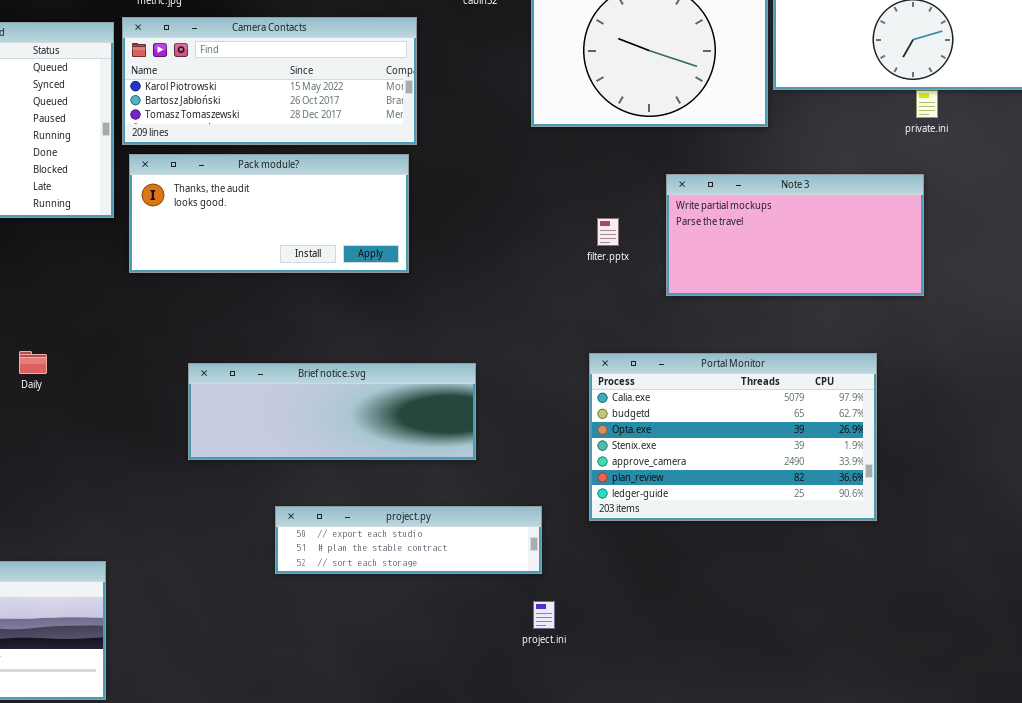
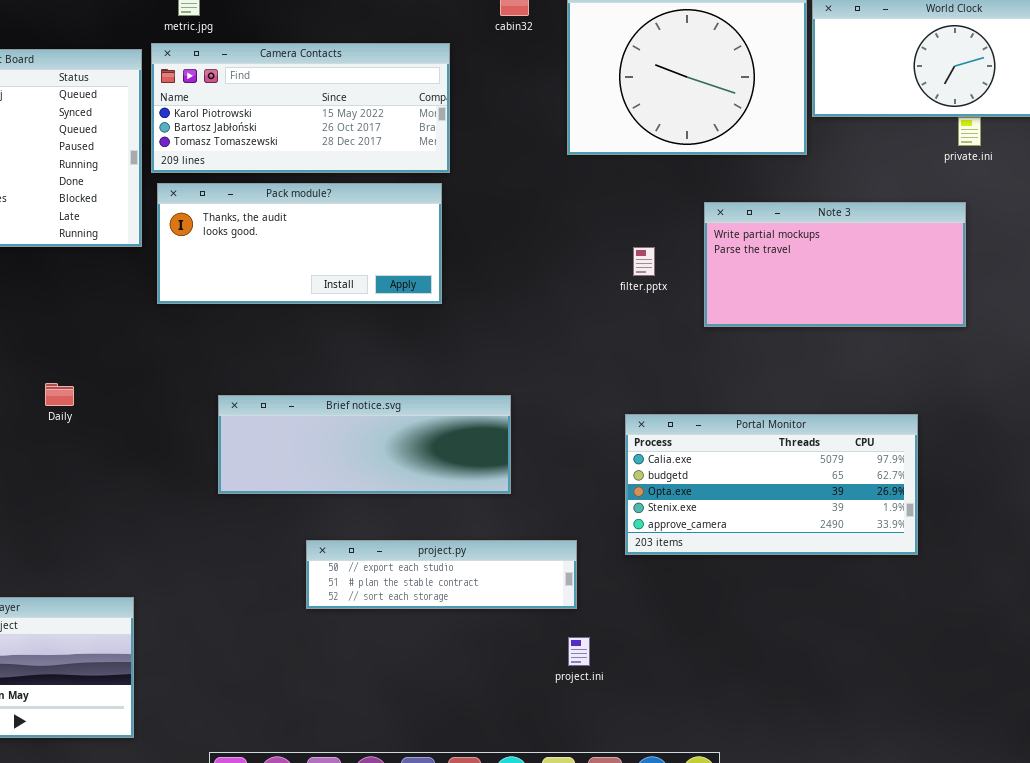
Portal Monitor: [589,353,877,521] -> [625,414,918,555], resized

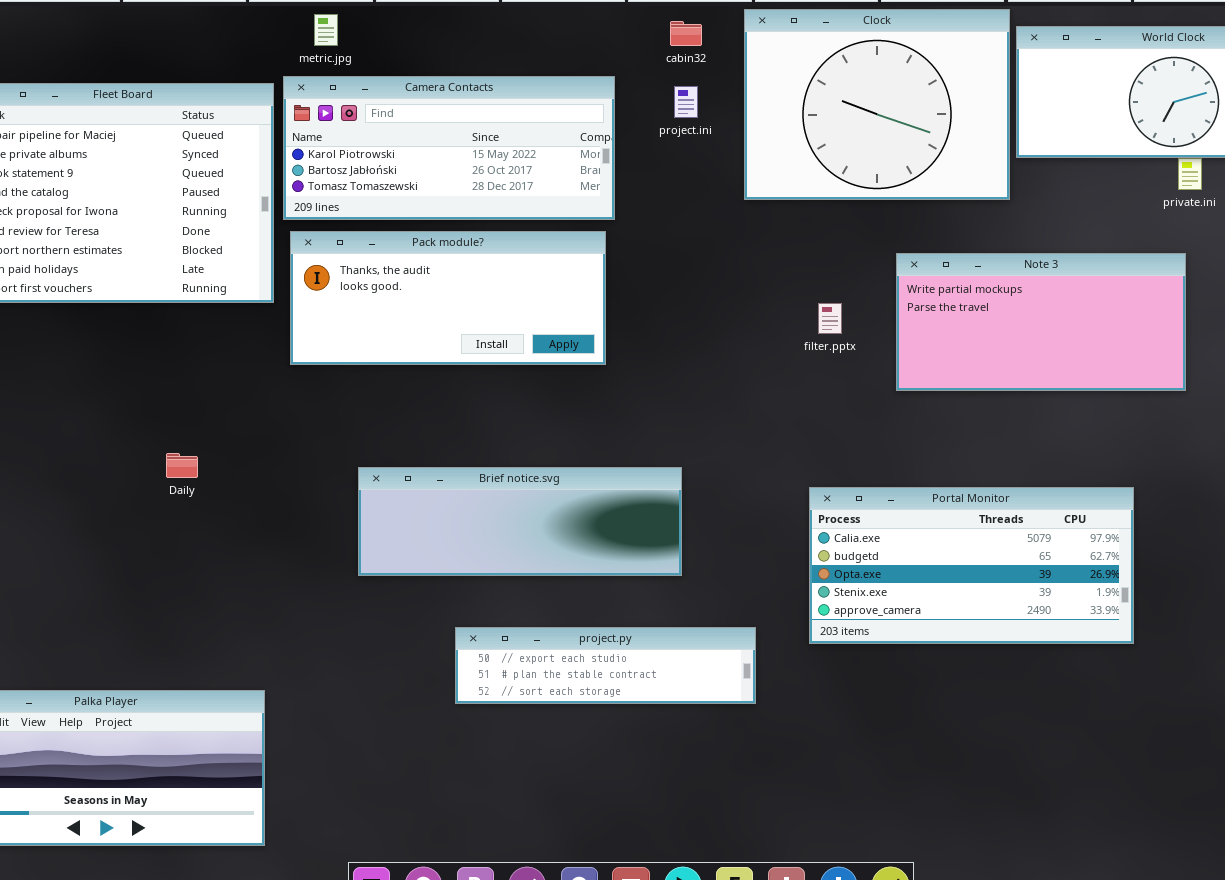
project.ini: [568,637,590,666] -> [674,86,698,118], moved

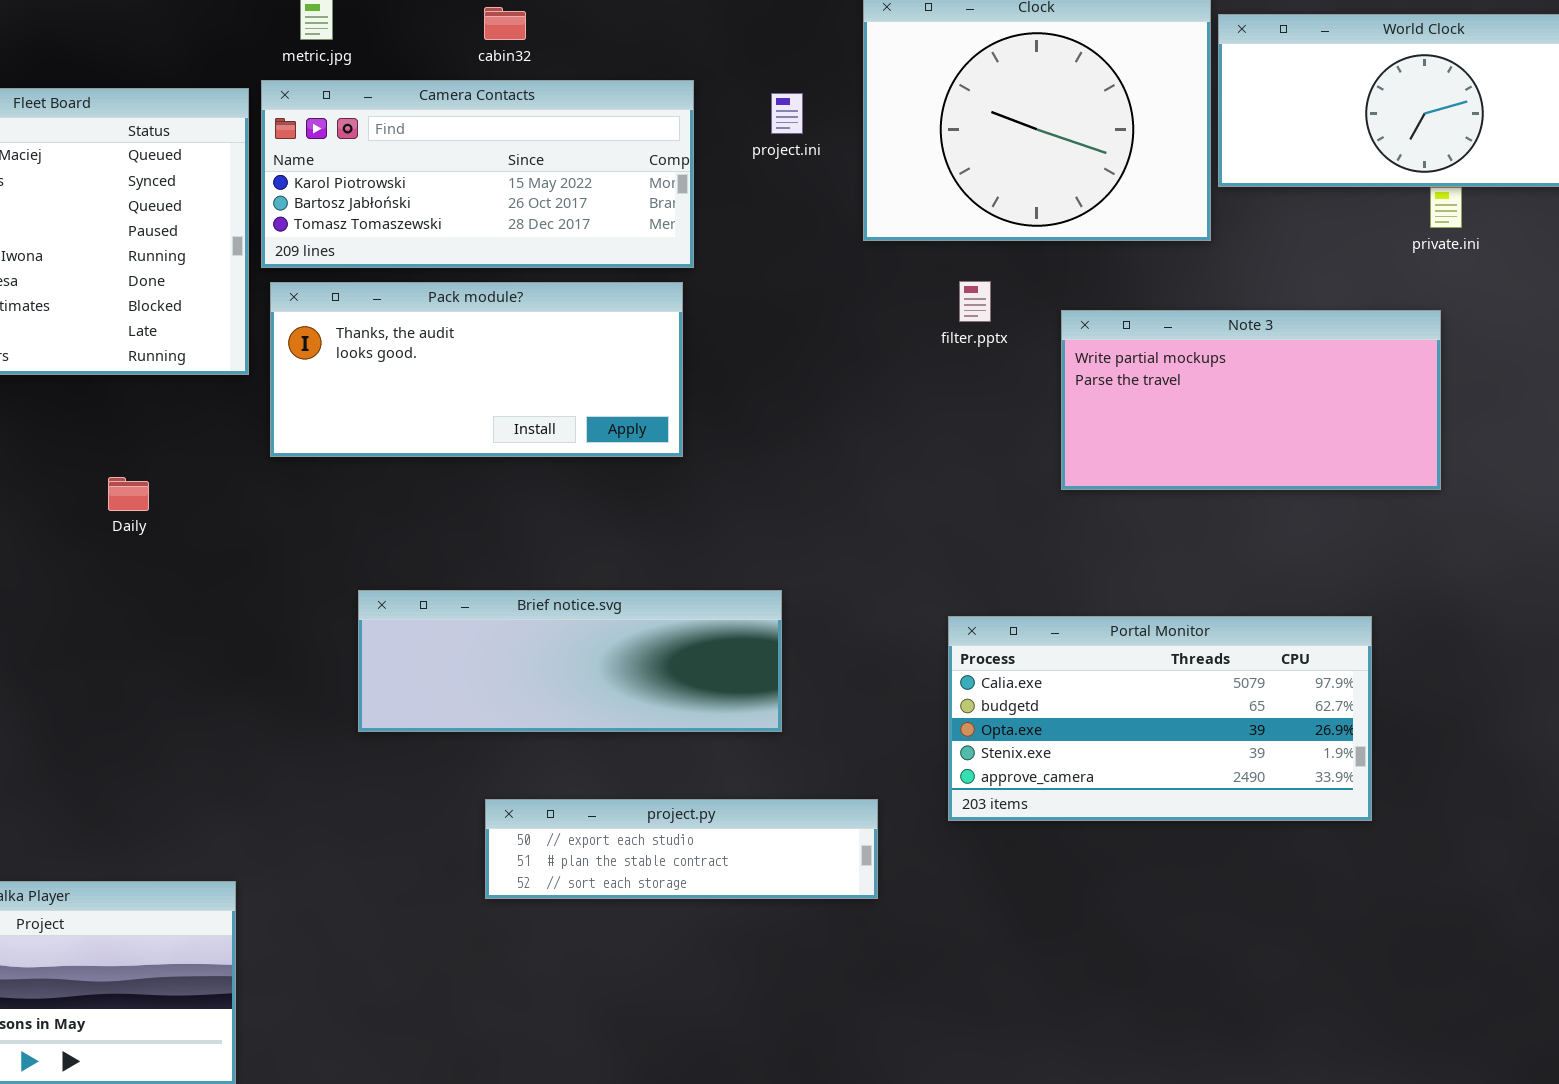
cabin32: [670,21,702,46] -> [484,7,526,40], moved
filter.pptx: [818,303,842,334] -> [959,281,991,322], moved
Daily: [166,453,198,478] -> [108,477,149,511], moved

